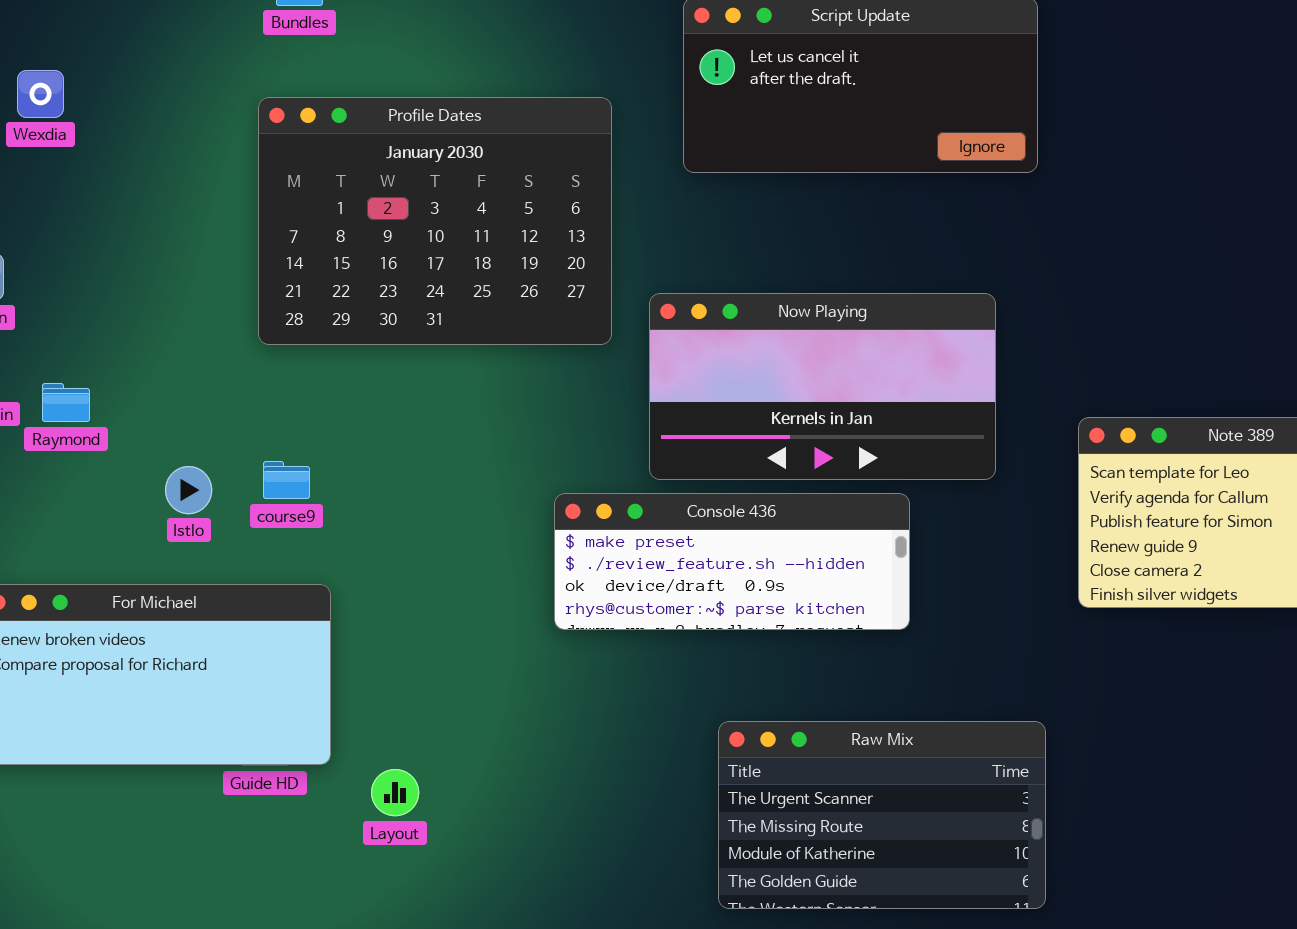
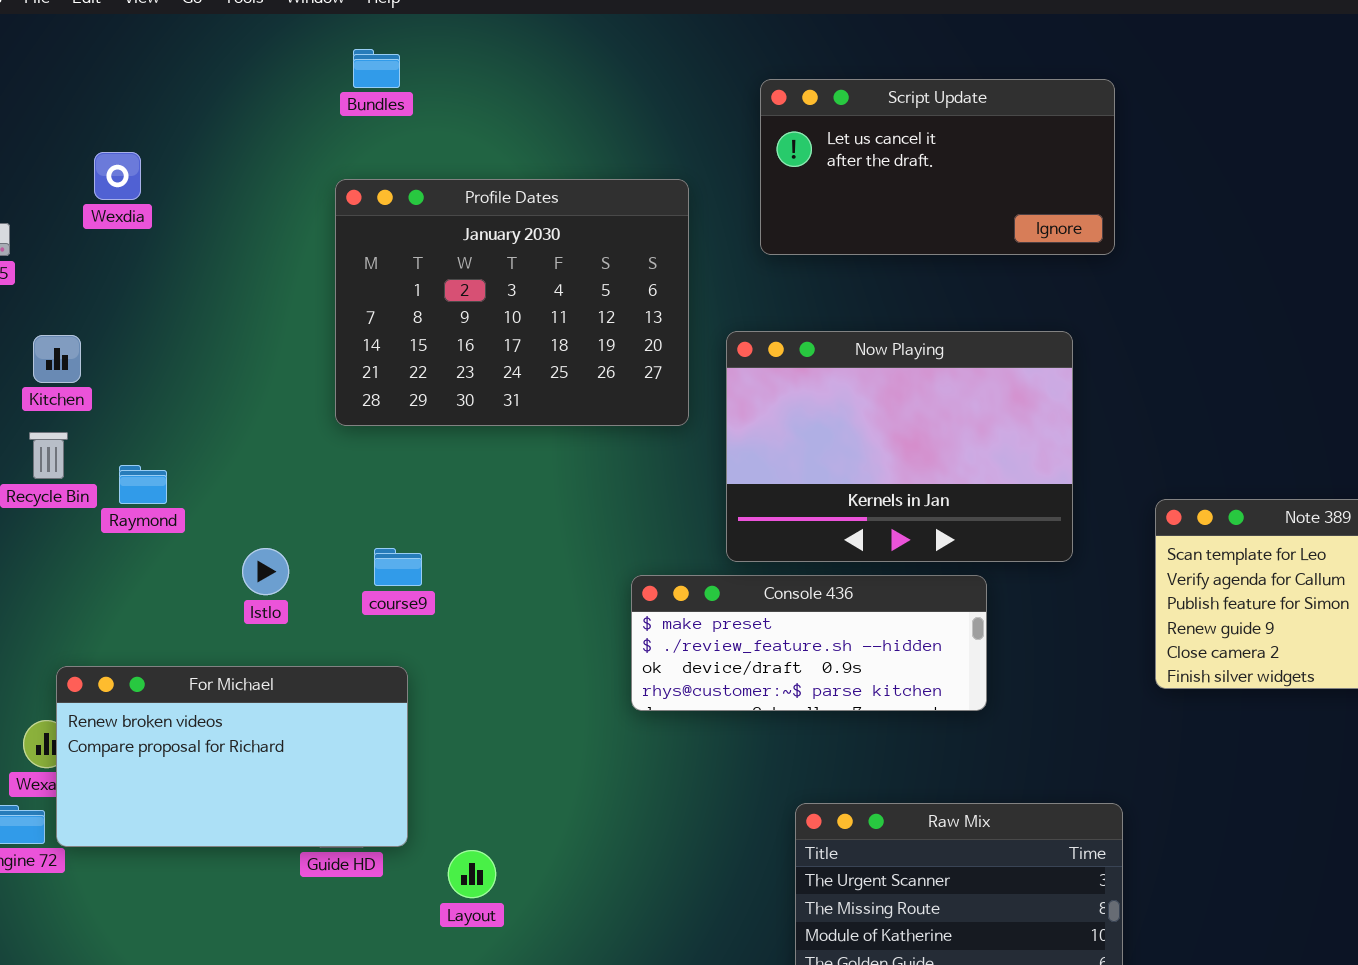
Now Playing: [649,293,996,480] -> [726,331,1073,562], resized
course9: [263,461,310,499] -> [374,548,422,586], moved

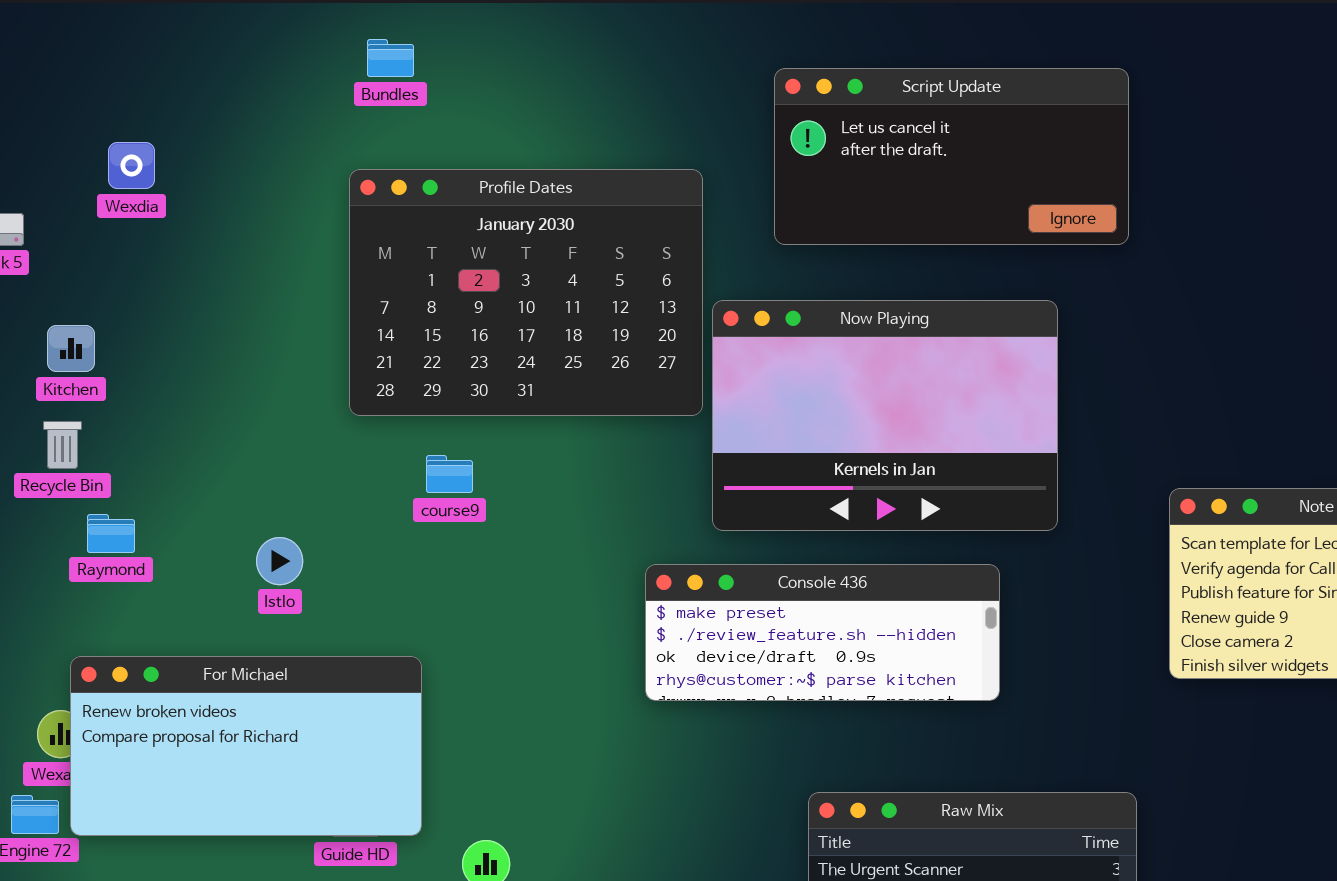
Now Playing: [726,331,1073,562] -> [712,300,1058,531], moved
Raymond: [119,465,167,504] -> [87,514,135,553], moved
course9: [374,548,422,586] -> [426,455,473,493], moved

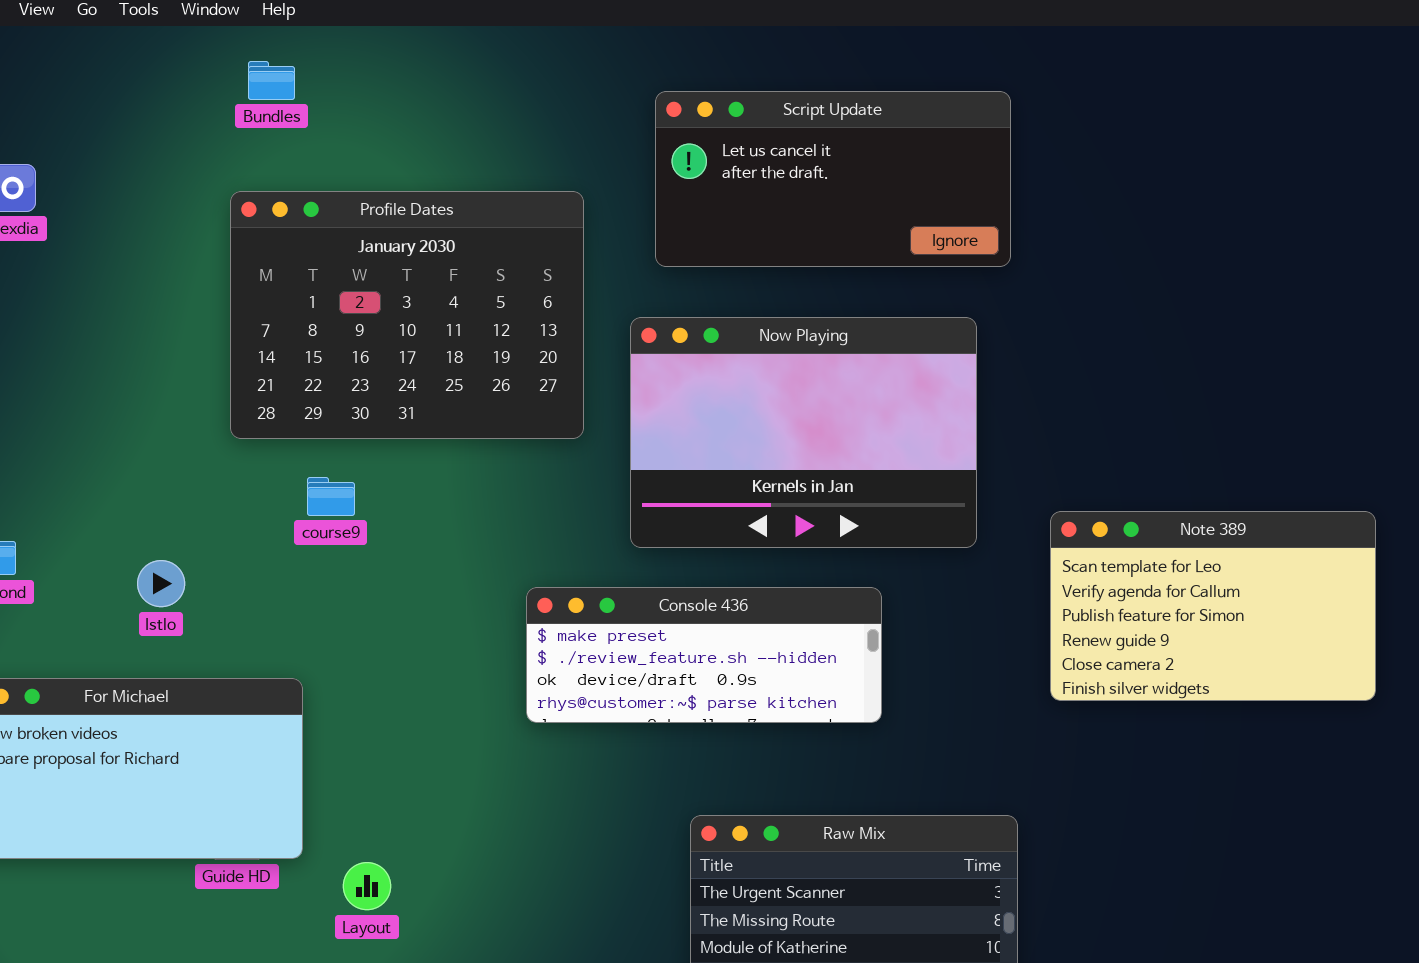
Now Playing: [712,300,1058,531] -> [630,317,977,548], moved

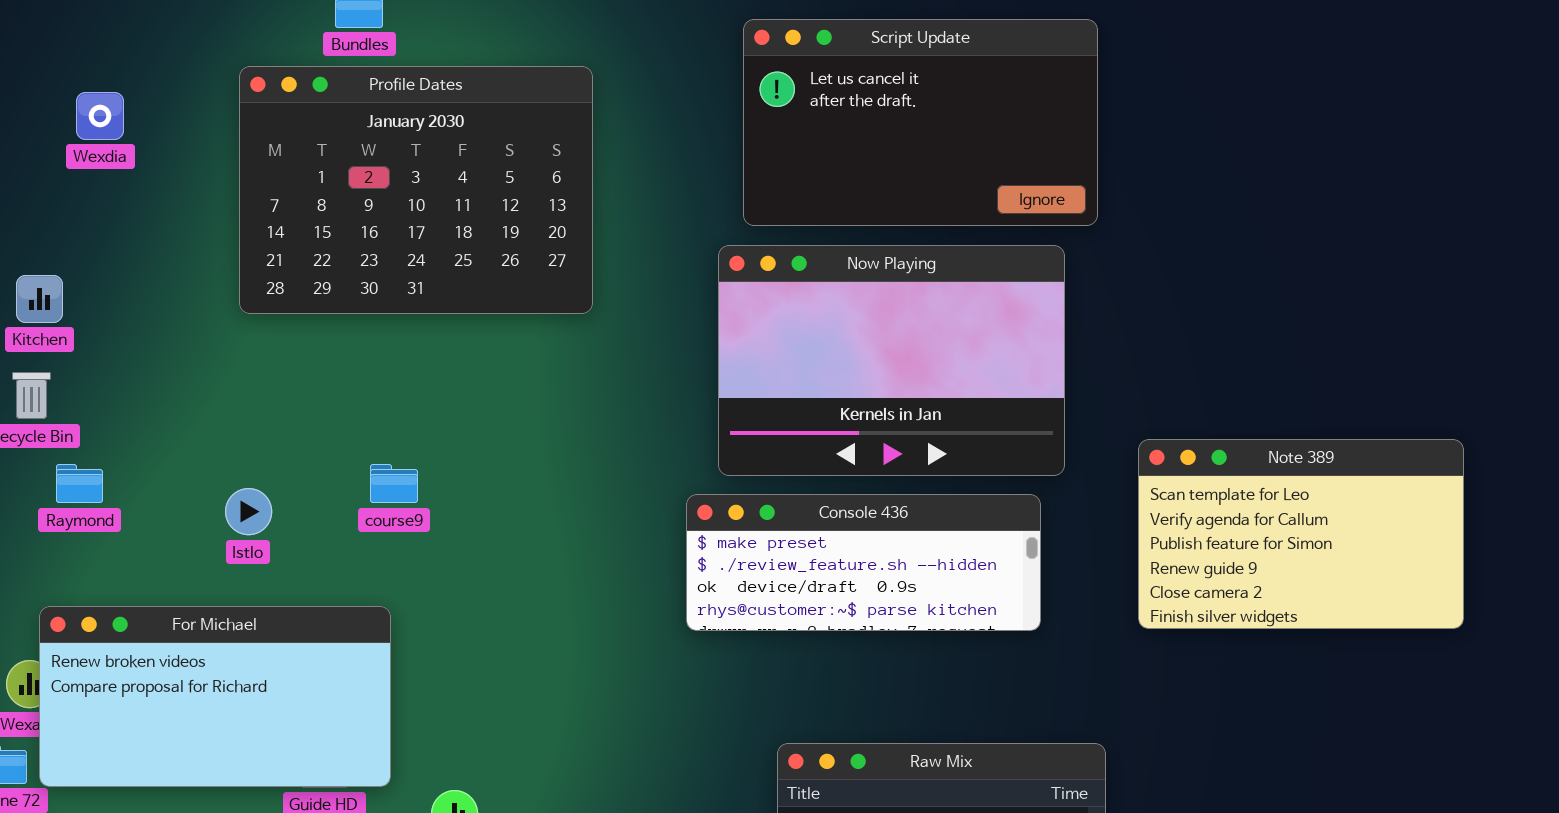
Script Update: [655,91,1011,267] -> [743,19,1098,226], resized
Profile Dates: [230,191,584,439] -> [239,66,593,314], moved
course9: [307,477,355,516] -> [370,464,418,503], moved
Console 436: [526,587,882,723] -> [686,494,1041,631], moved

